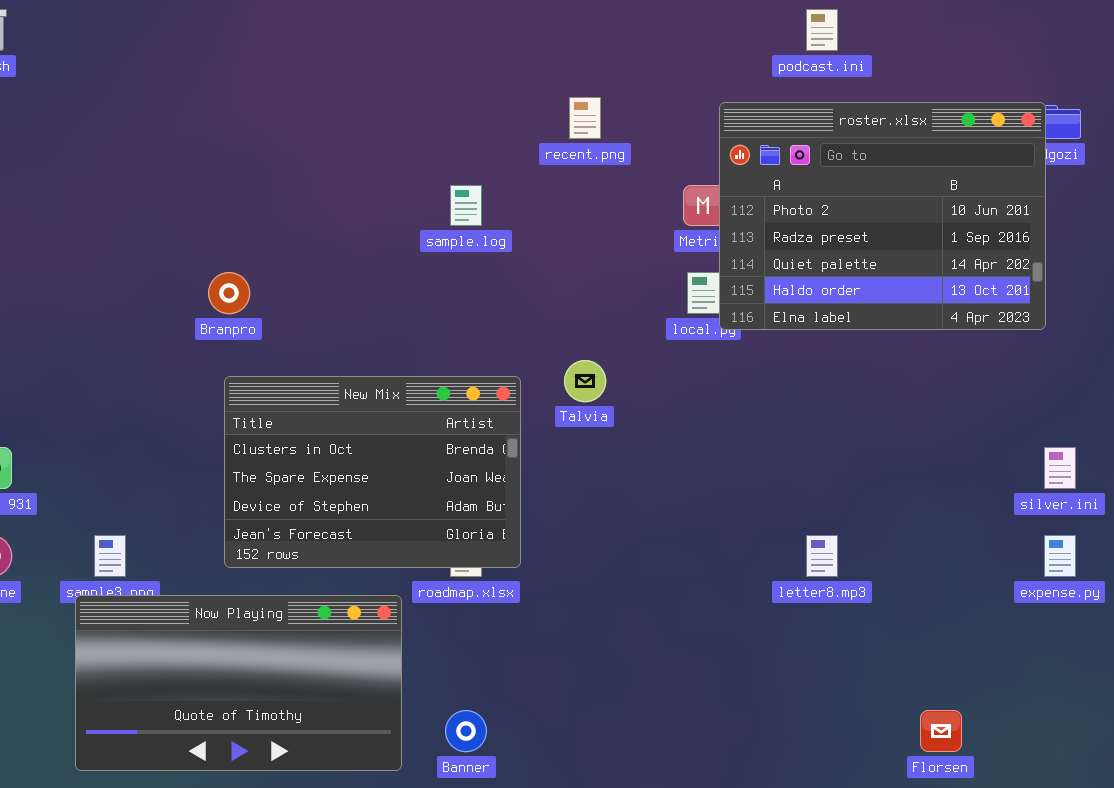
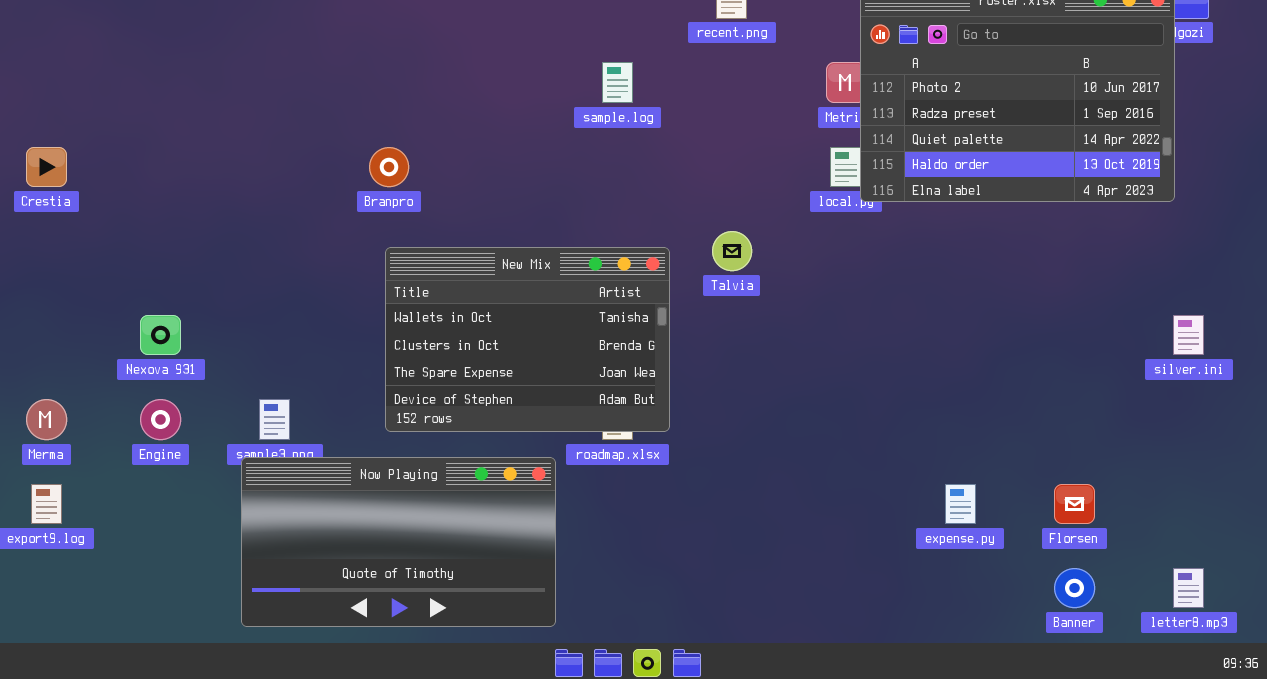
New Mix: [224,376,521,568] -> [385,247,670,432], scrolled up 1 row
letter8.mp3: [806,535,838,577] -> [1173,568,1204,608], moved
expense.py: [1044,535,1076,577] -> [945,484,976,524], moved
Banner: [445,710,487,752] -> [1054,568,1095,608], moved
Florsen: [920,710,962,752] -> [1054,484,1095,524], moved

